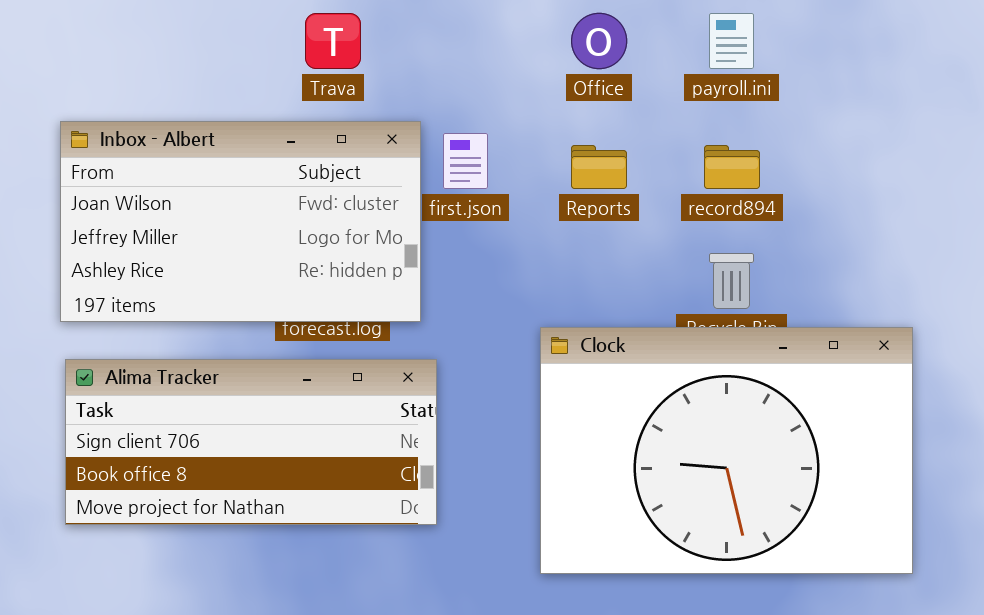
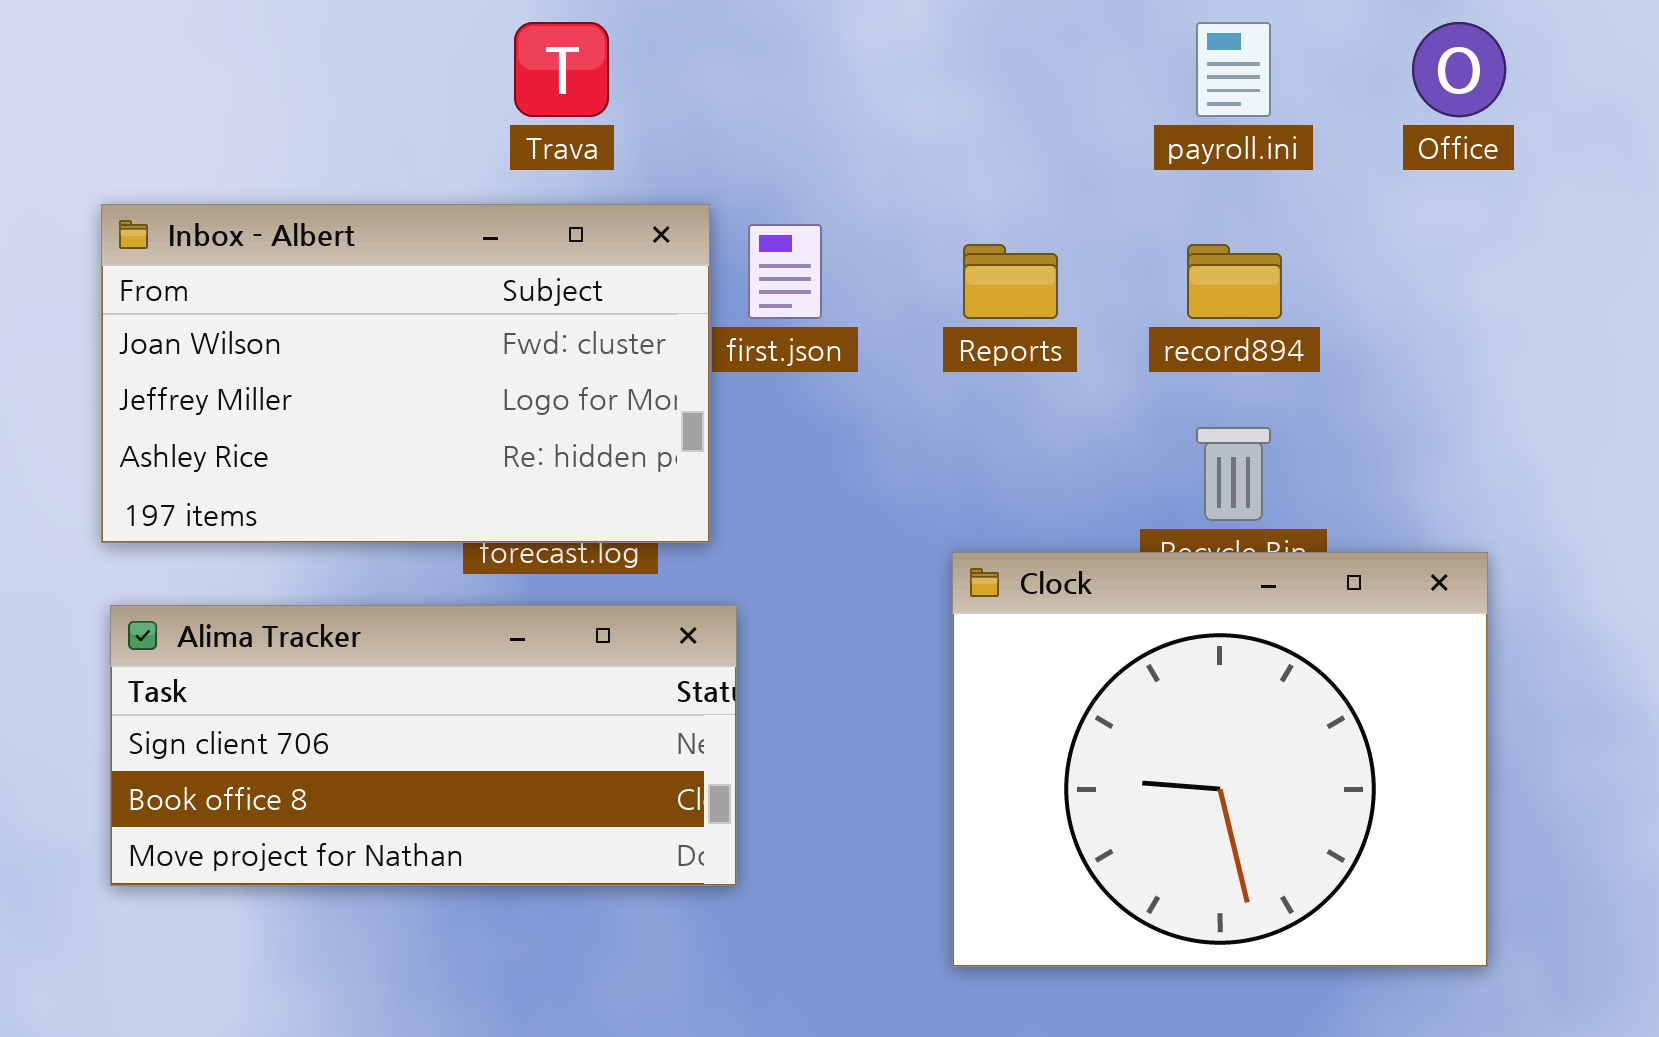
Office: [571,13,627,69] -> [1412,22,1506,117], moved
Clock: [540,327,913,574] -> [952,552,1488,967], moved, resized

